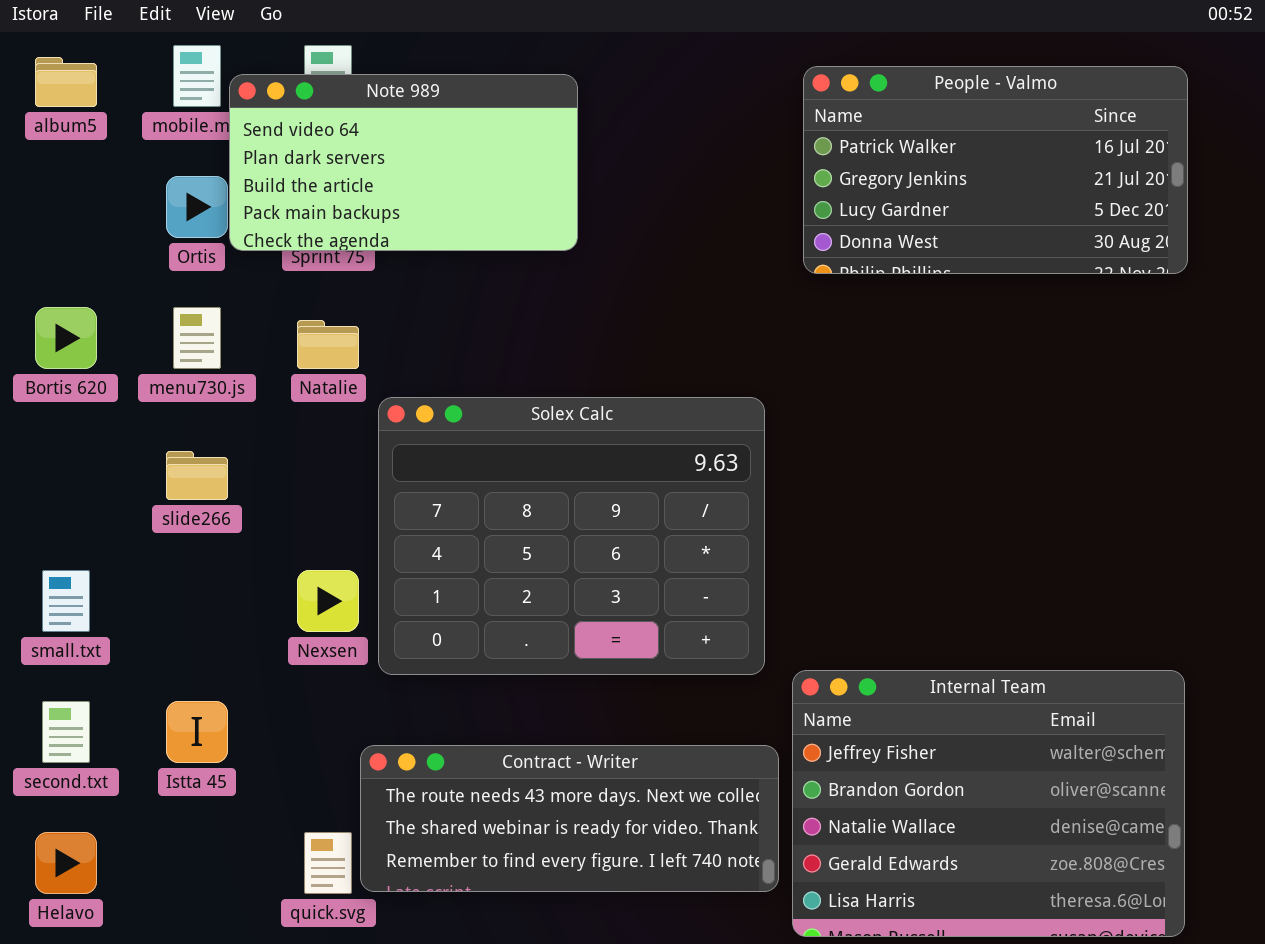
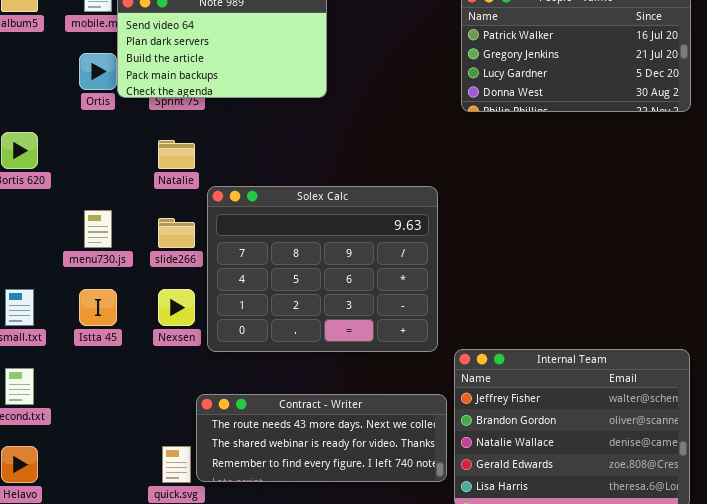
menu730.js: [173,307,221,369] -> [84,210,112,248], moved
slide266: [166,451,228,500] -> [158,218,195,248], moved
Istta 45: [166,701,228,763] -> [79,289,117,326], moved

